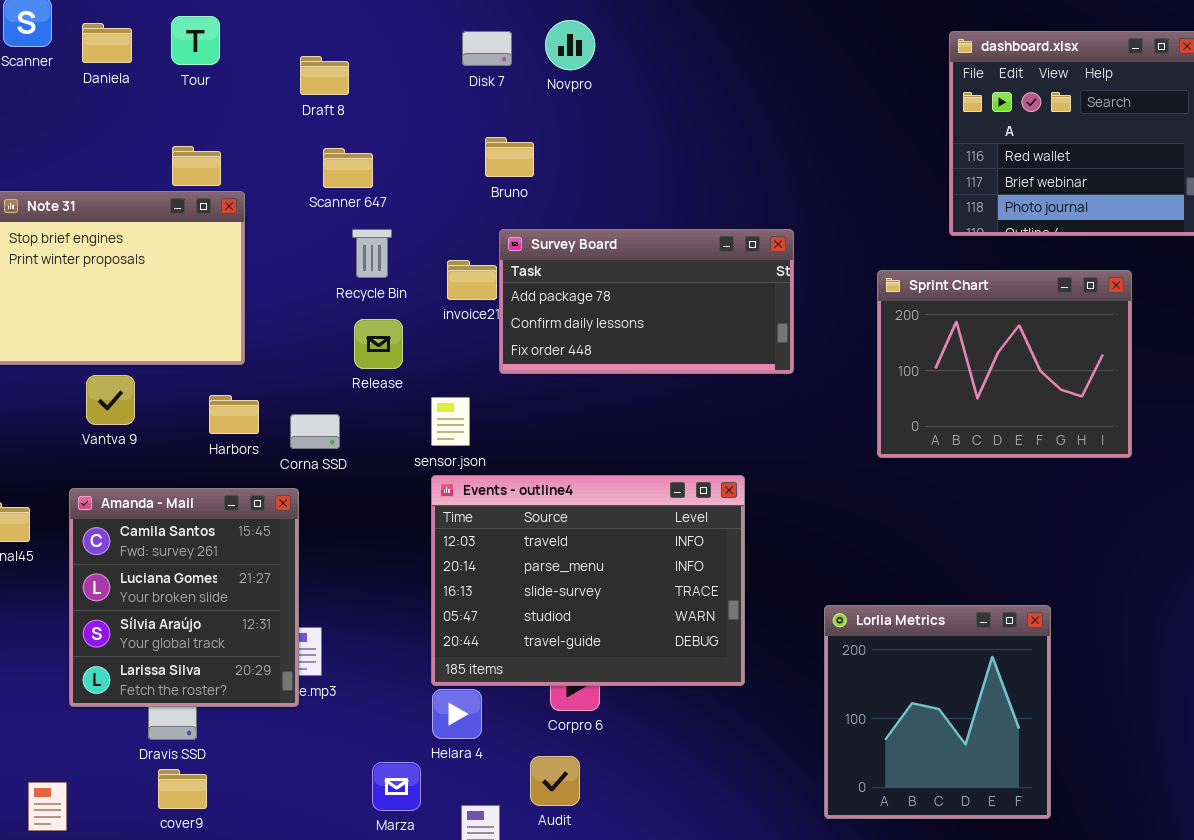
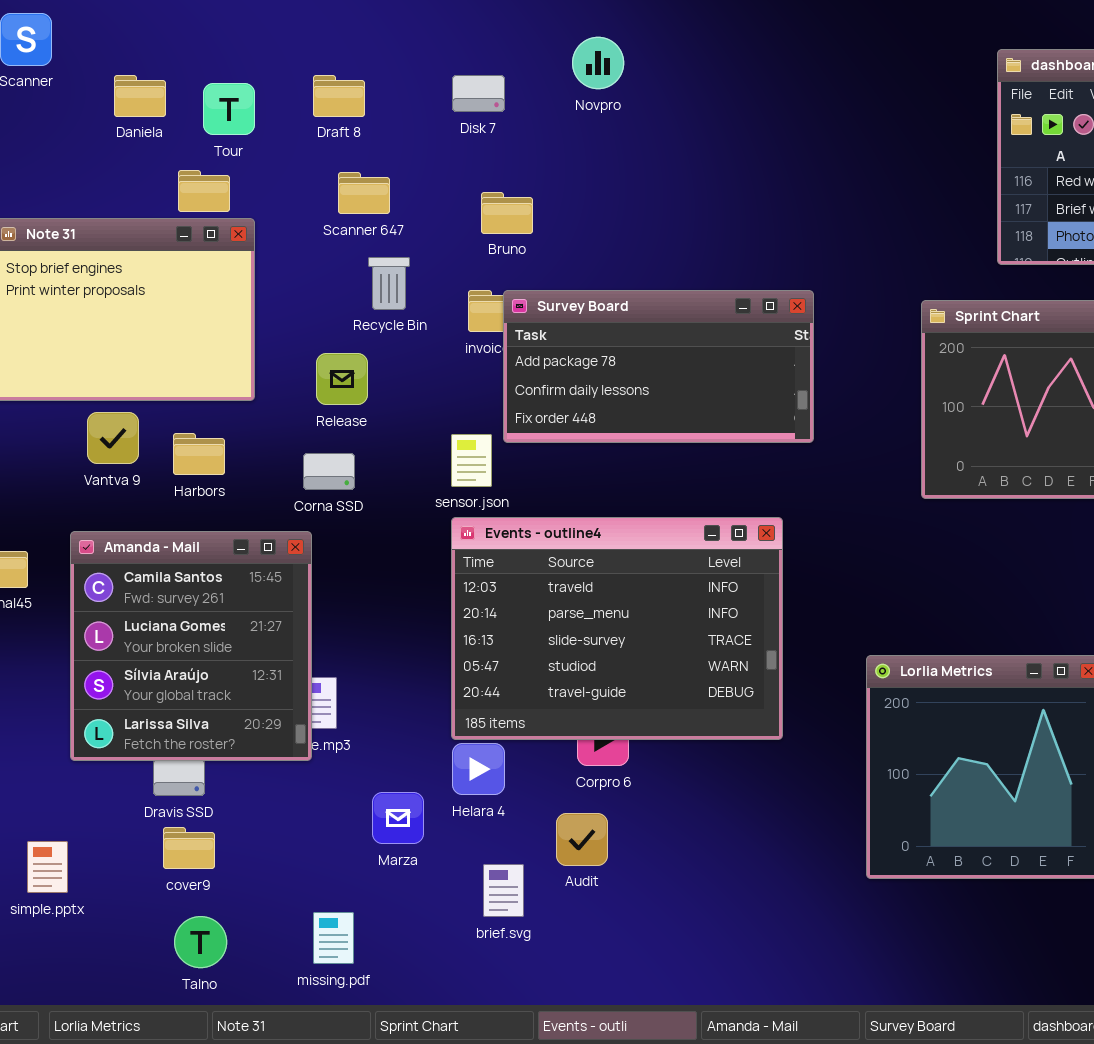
Tour: [171,16,220,65] -> [203,83,255,135], moved
Daniela: [82,23,132,63] -> [114,75,166,117], moved
Disk 7: [462,31,512,66] -> [452,75,505,112], moved
Bruno: [485,137,534,177] -> [481,192,533,234], moved
Survey Board: [499,229,794,374] -> [503,290,814,443], moved
Release: [354,319,403,369] -> [316,353,368,405], moved
Harbors: [209,395,259,434] -> [173,433,225,475], moved
Marza: [372,762,421,811] -> [372,792,424,844], moved

